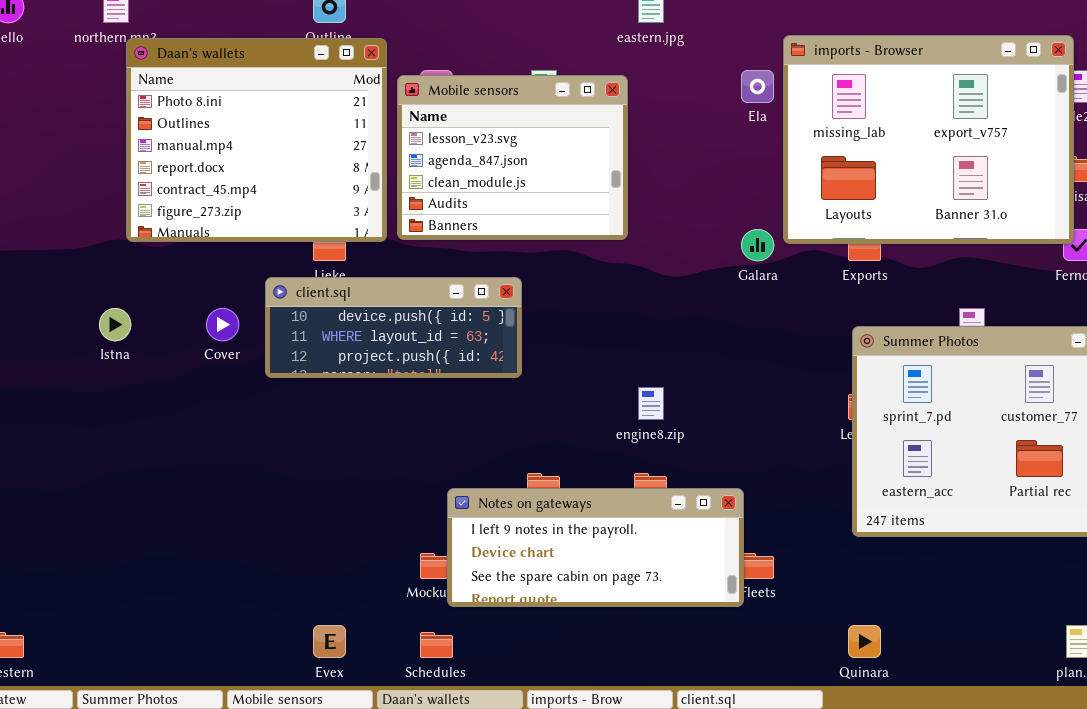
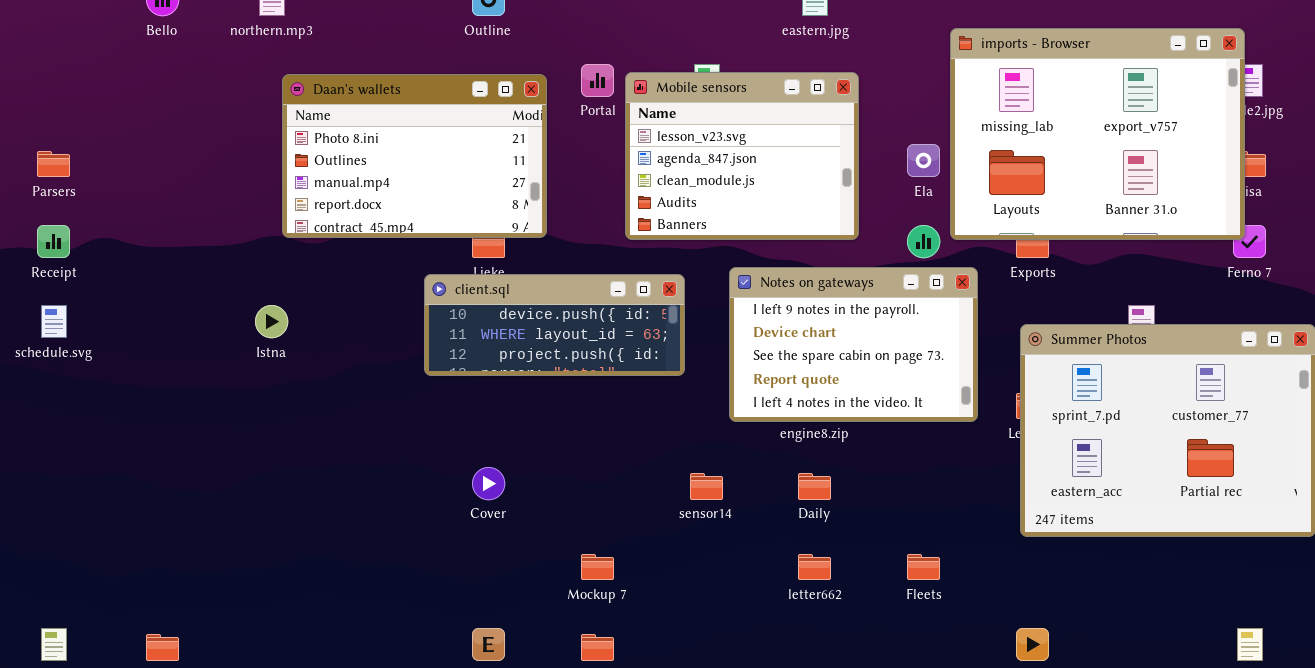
Daan's wallets: [126,38,387,242] -> [282,74,547,238], resized
Ela: [741,70,774,103] -> [907,144,940,177], moved
Mobile sensors: [397,75,628,240] -> [625,72,859,240], moved
Cover: [206,308,239,341] -> [472,467,505,500], moved
Notes on gateways: [447,488,744,607] -> [729,267,978,422], moved, resized

